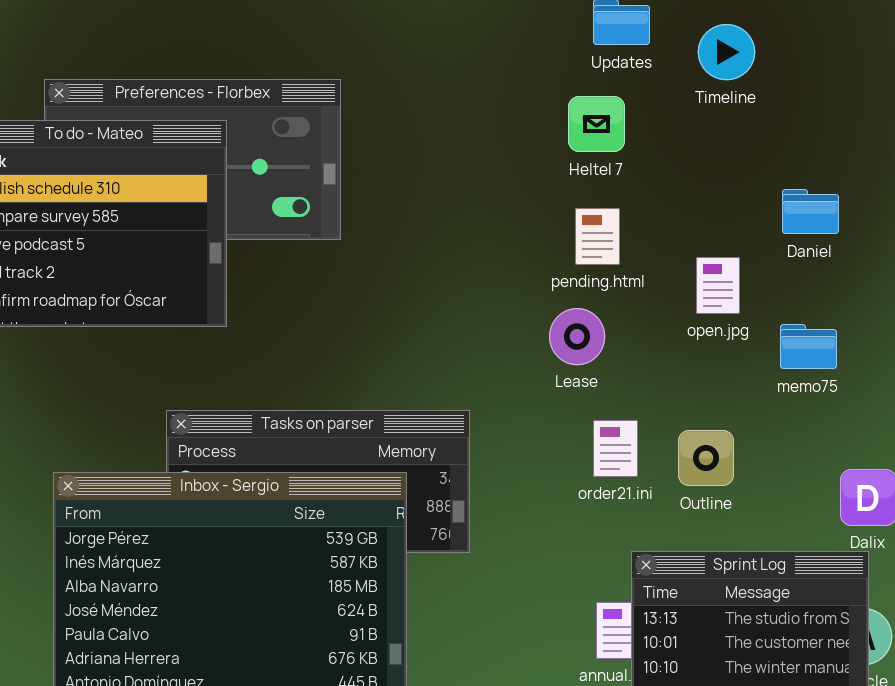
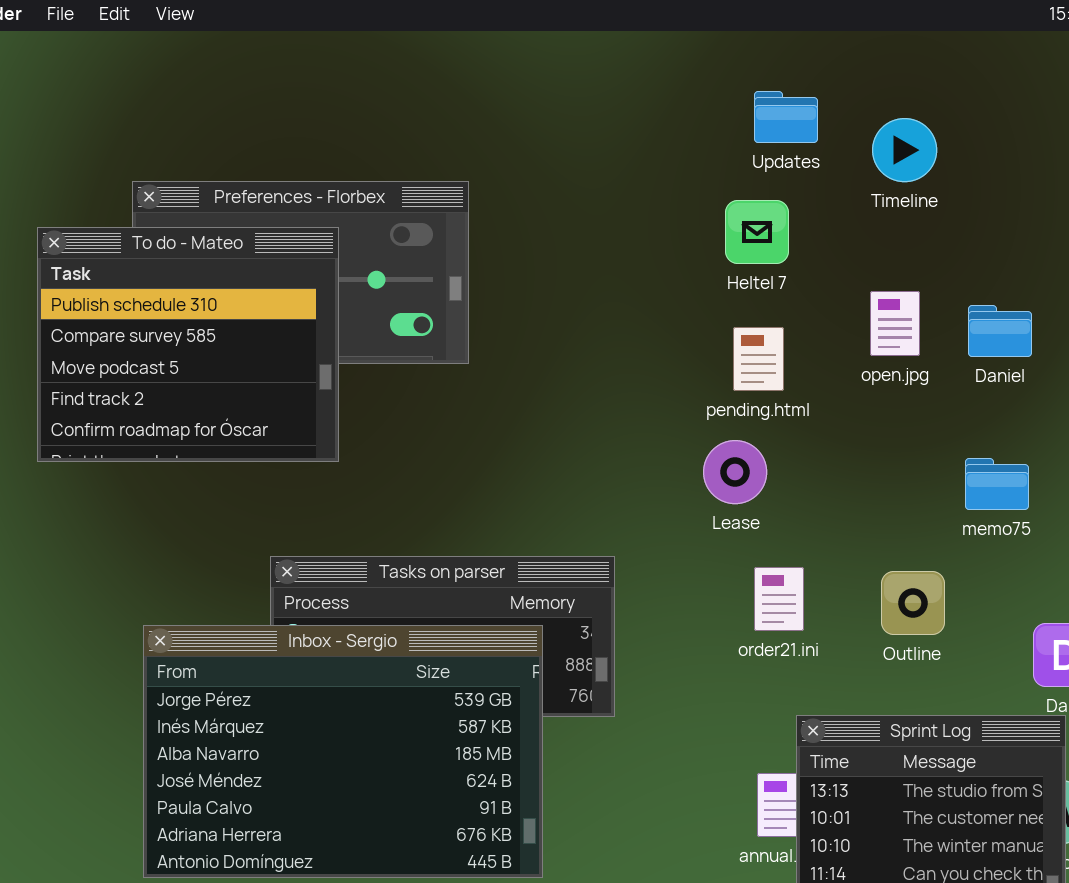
open.jpg: [696,257,740,314] -> [870,291,920,356], moved
Outline: [678,430,734,486] -> [881,571,945,635], moved

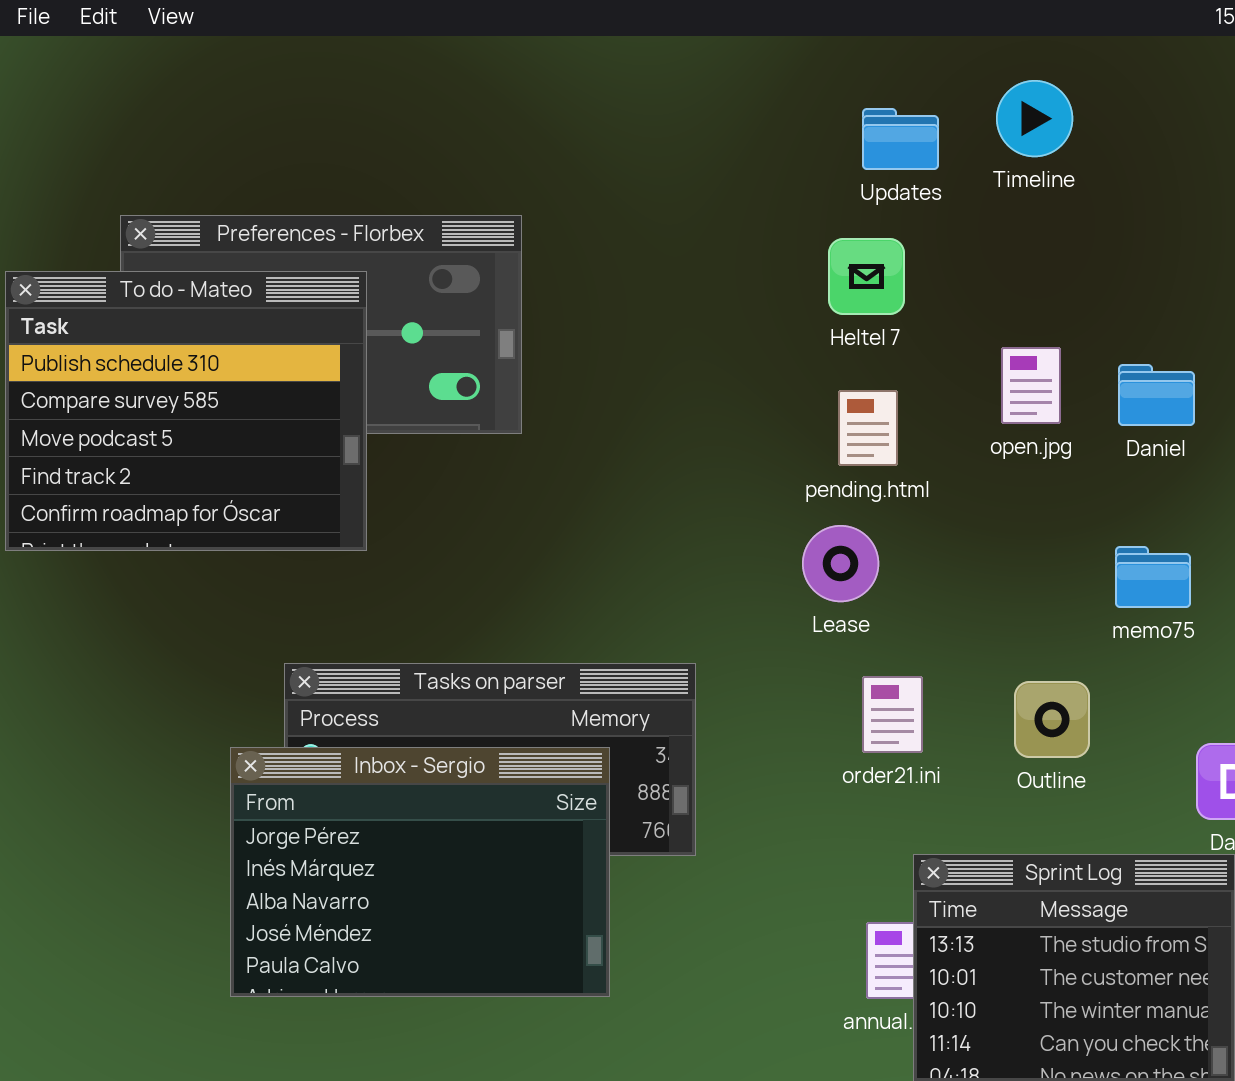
Timeline: [872,118,937,182] -> [996,80,1073,157], moved
Inbox - Sergio: [143,625,543,878] -> [230,747,610,997], resized

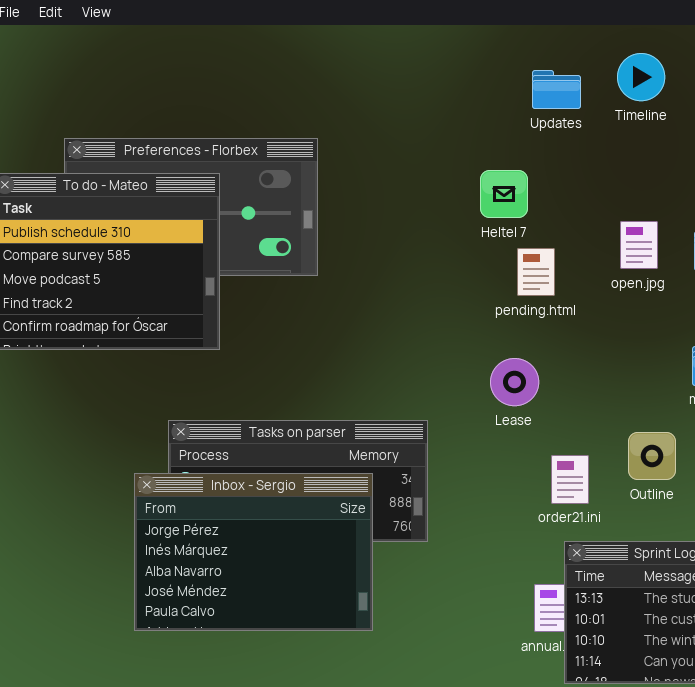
Heltel 7: [828,238,905,315] -> [480,170,528,218], moved
Lease: [802,525,879,602] -> [490,358,539,406], moved
order21.ini: [862,676,923,753] -> [551,455,589,504], moved

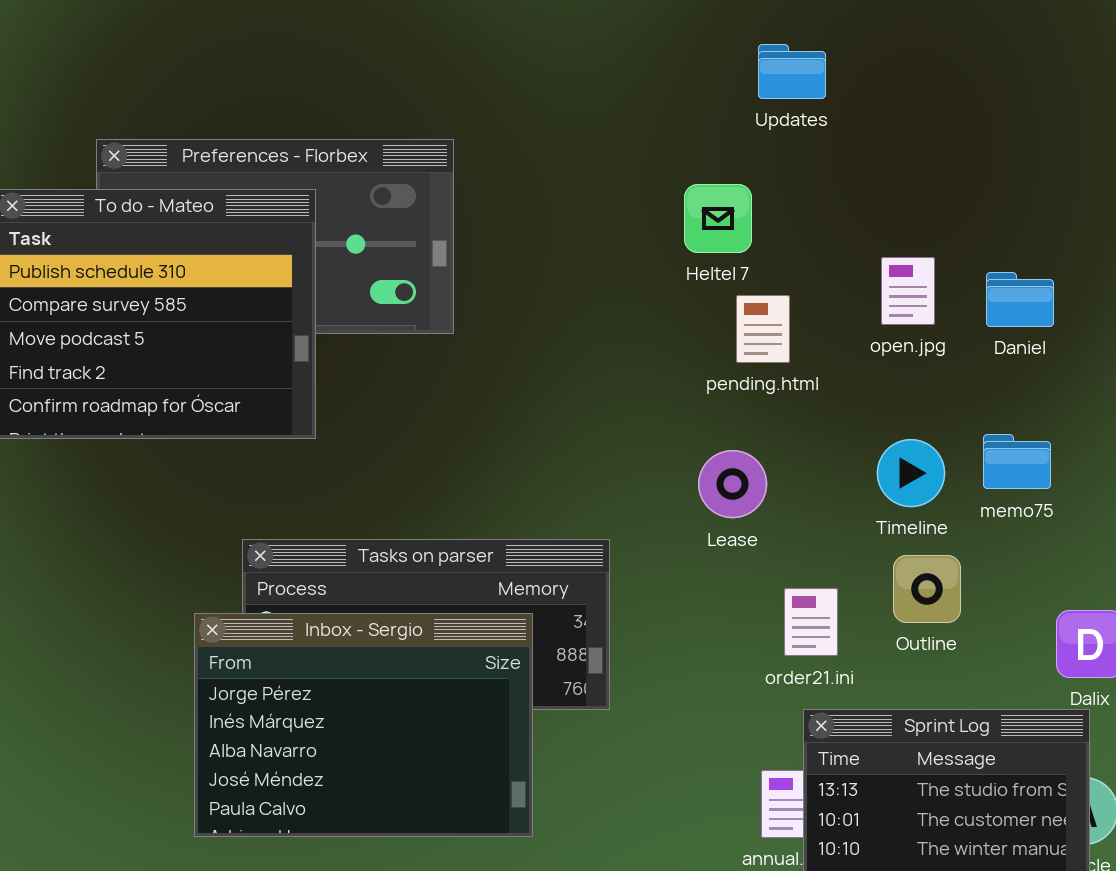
Timeline: [617,53,665,101] -> [877,439,945,507], moved

